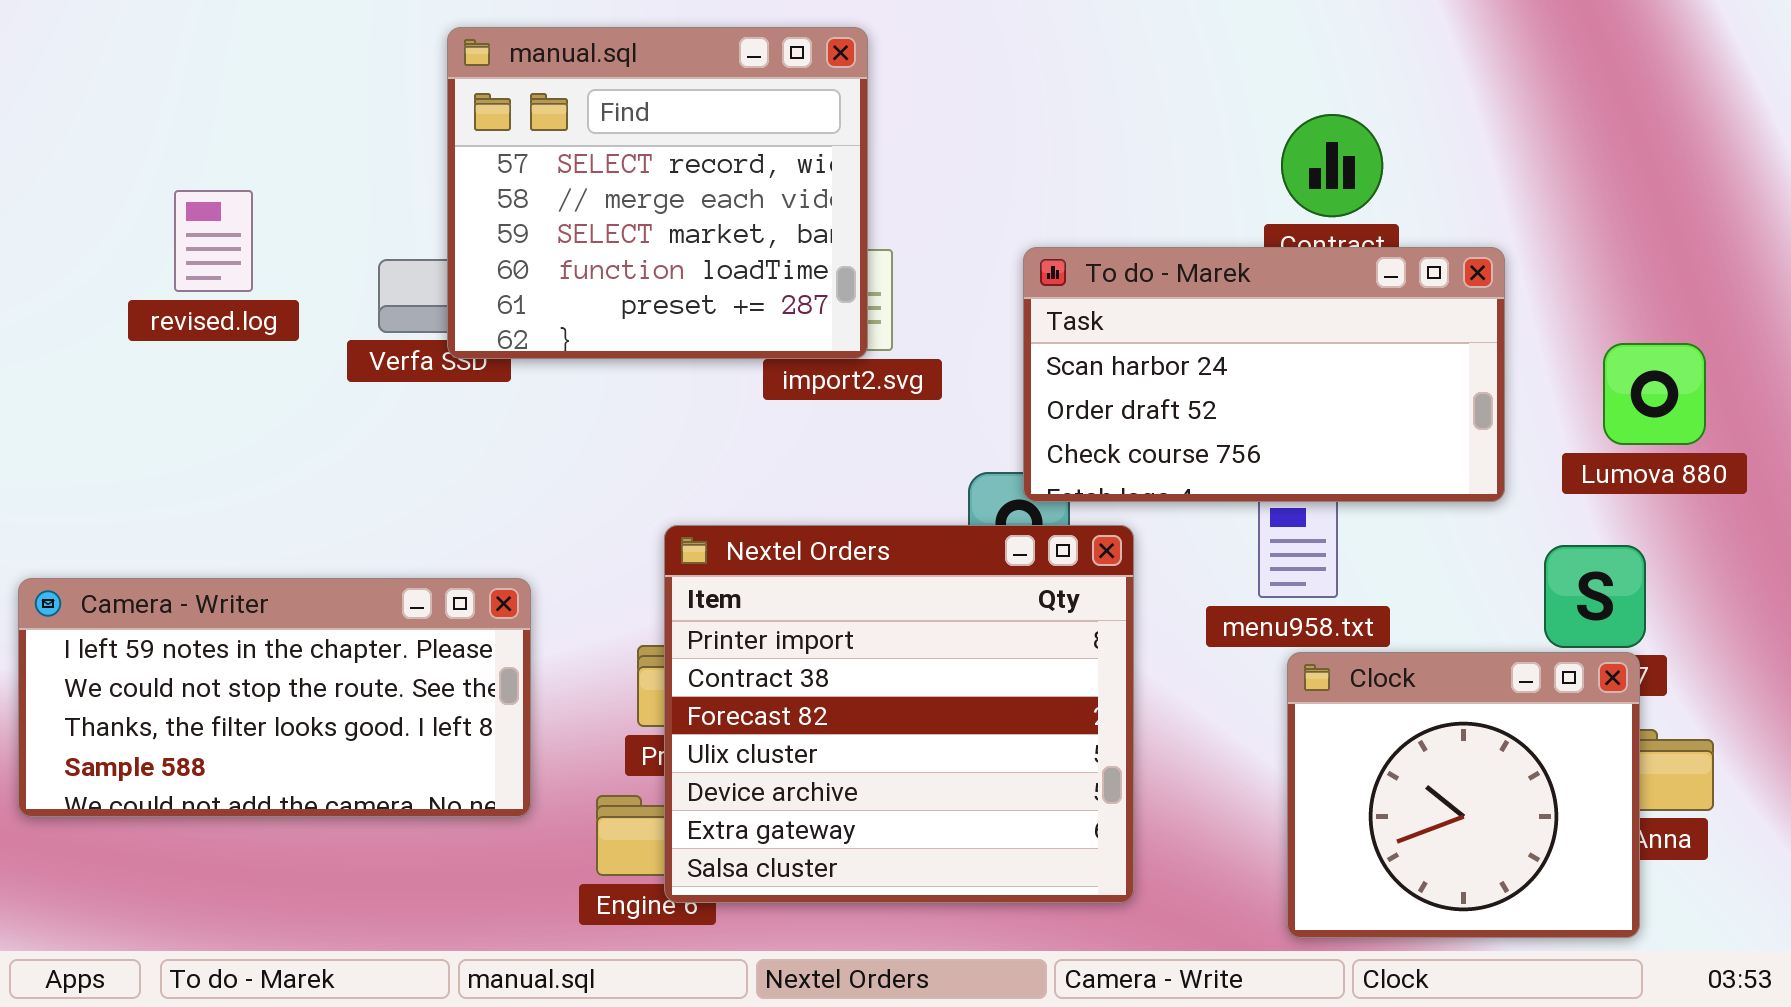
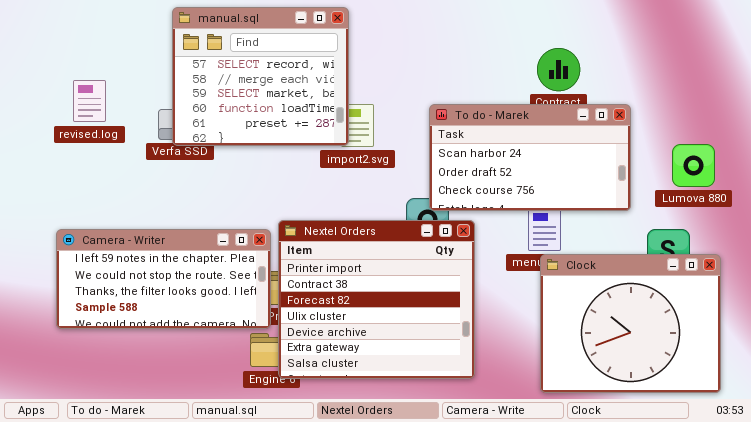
manual.sql: [447,27,868,359] -> [172,7,349,146], moved
Camera - Writer: [18,578,531,817] -> [56,229,271,329], moved
Clock: [1287,652,1640,938] -> [540,254,721,393], resized

